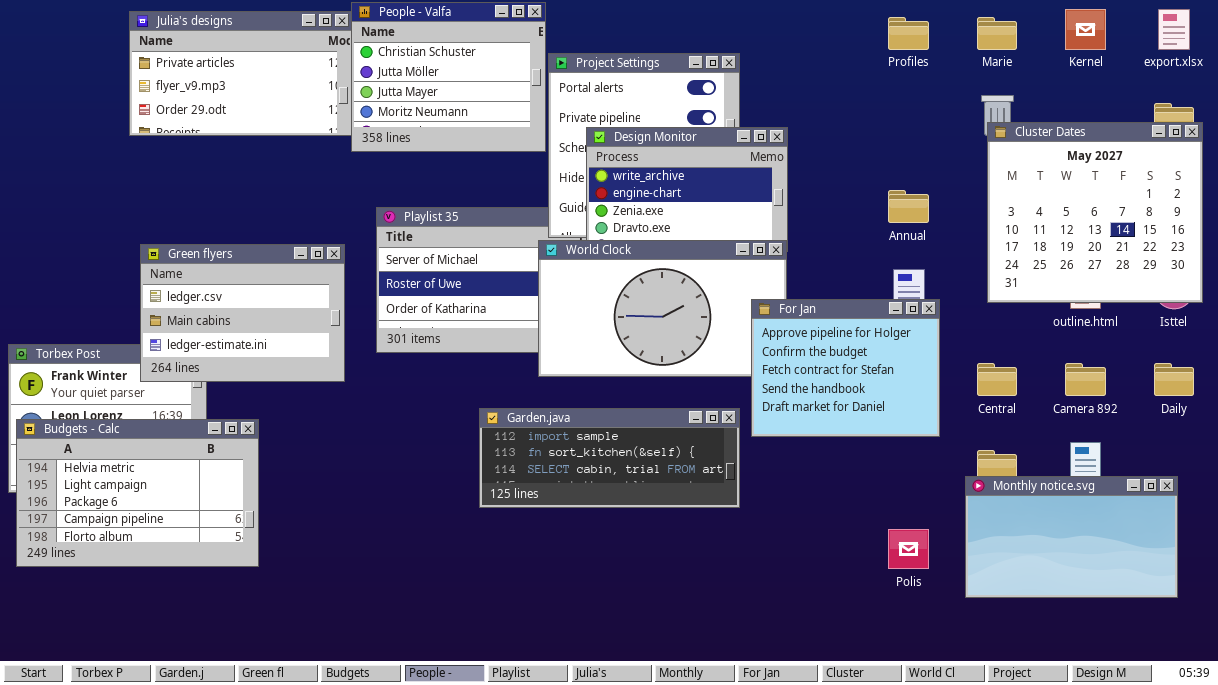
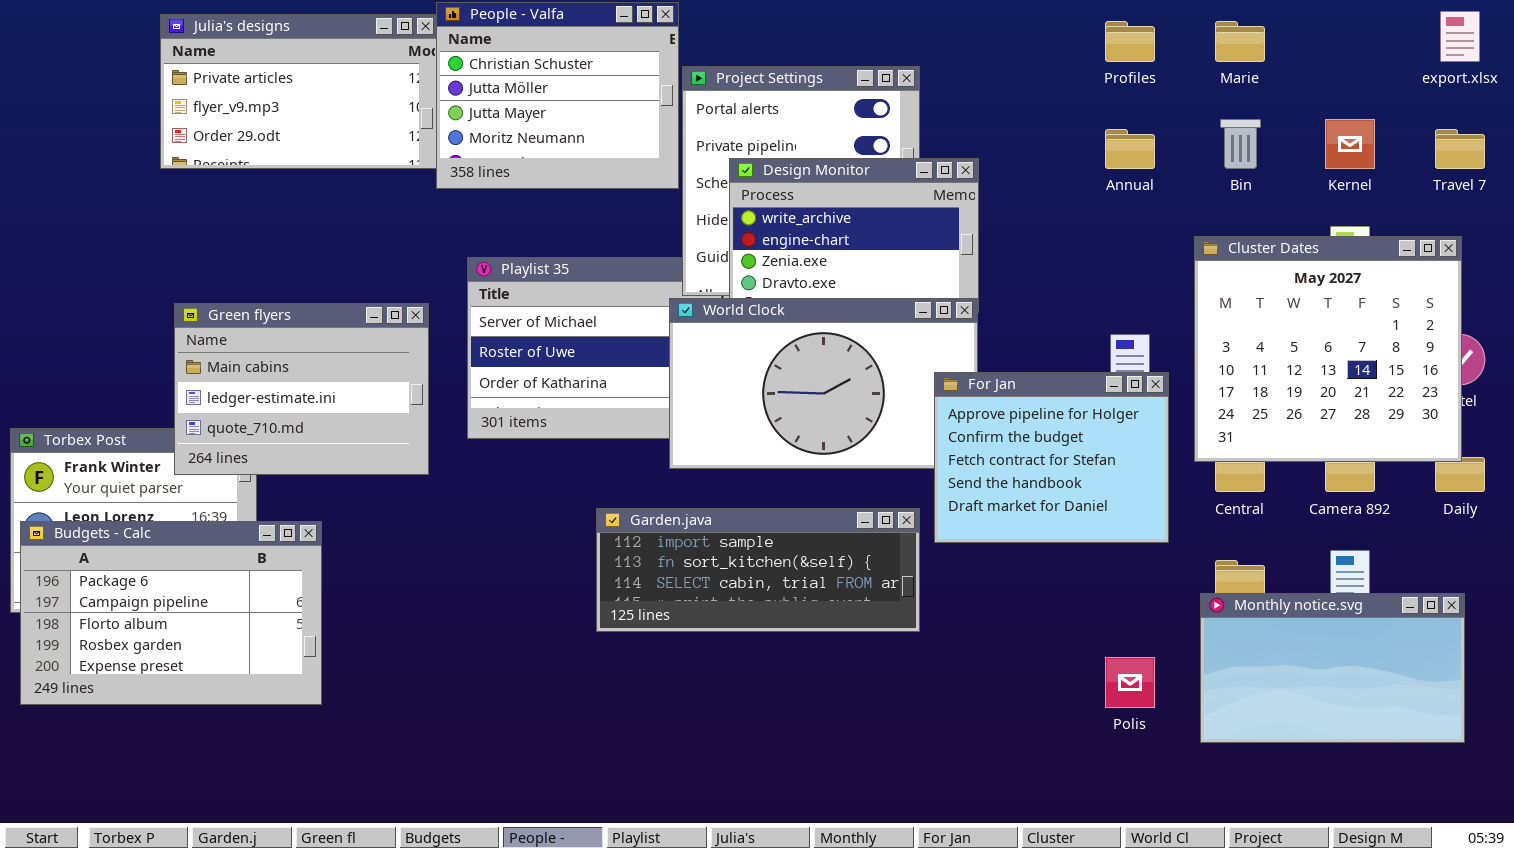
Kernel: [1065,9,1106,50] -> [1325,119,1375,169], moved
Cluster Dates: [987,122,1203,303] -> [1194,236,1462,462], moved
Annual: [888,190,929,223] -> [1105,129,1155,169], moved
Green flyers: [140,244,345,382] -> [174,303,429,475], scrolled down 1 row
Budgets - Calc: [16,419,259,567] -> [20,521,322,705], scrolled down 2 rows

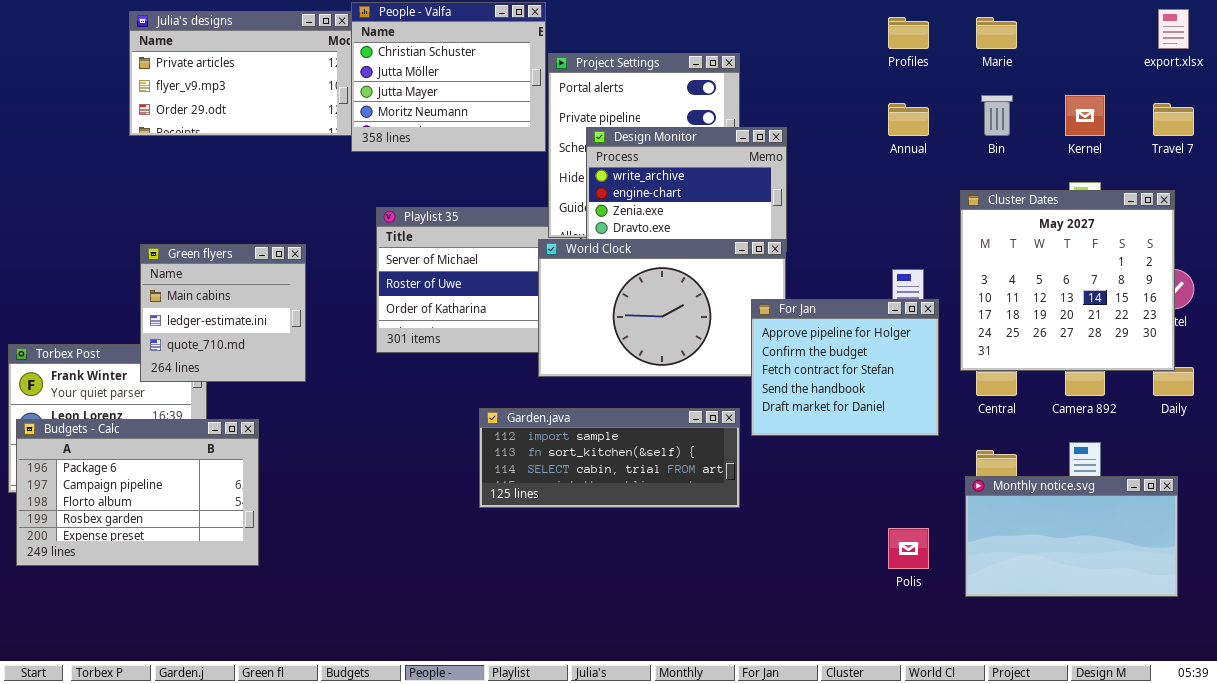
Green flyers: [174,303,429,475] -> [140,244,306,382], resized

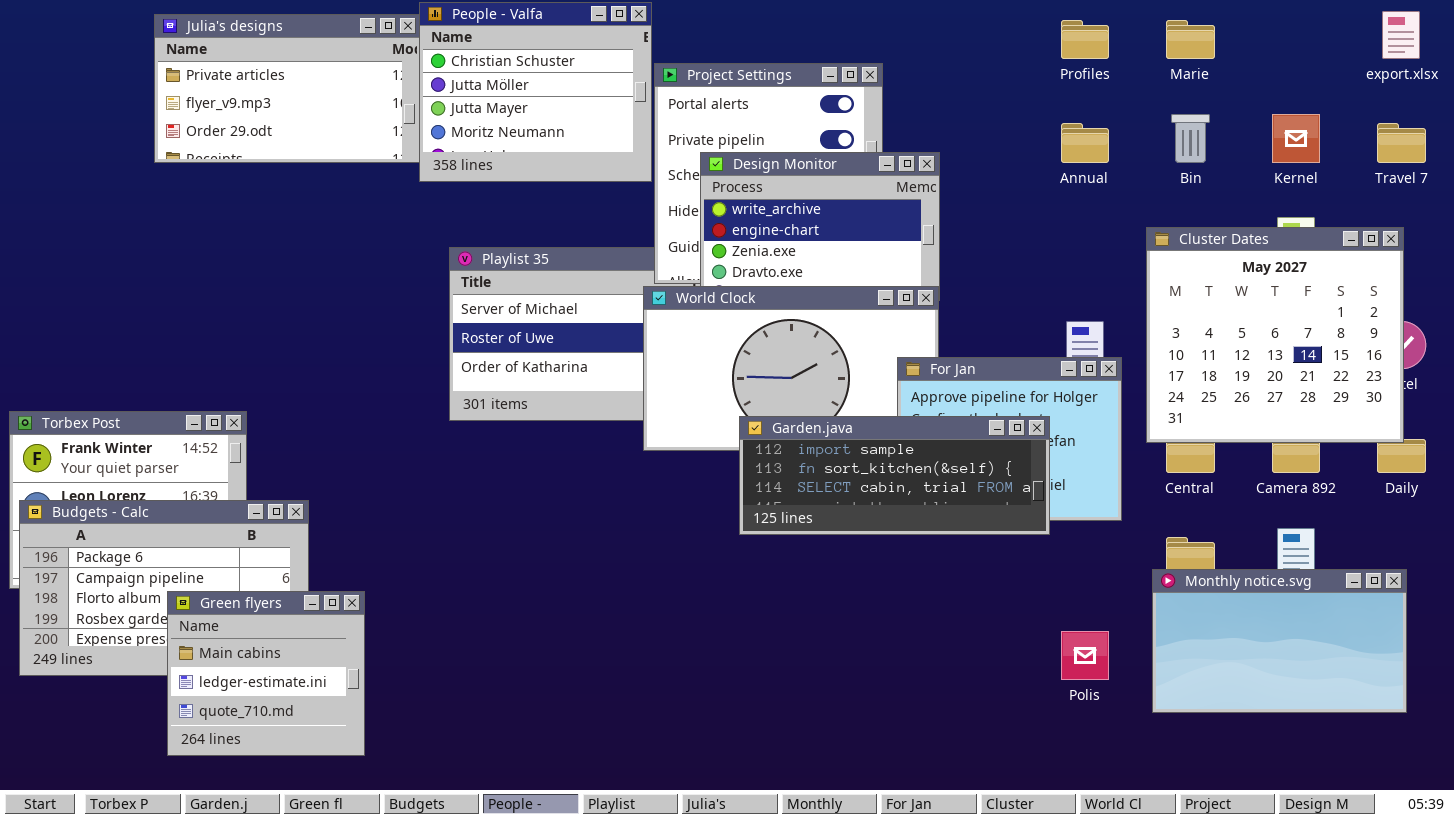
Green flyers: [140,244,306,382] -> [167,591,365,756], moved
Garden.java: [479,408,740,508] -> [739,416,1050,535], moved

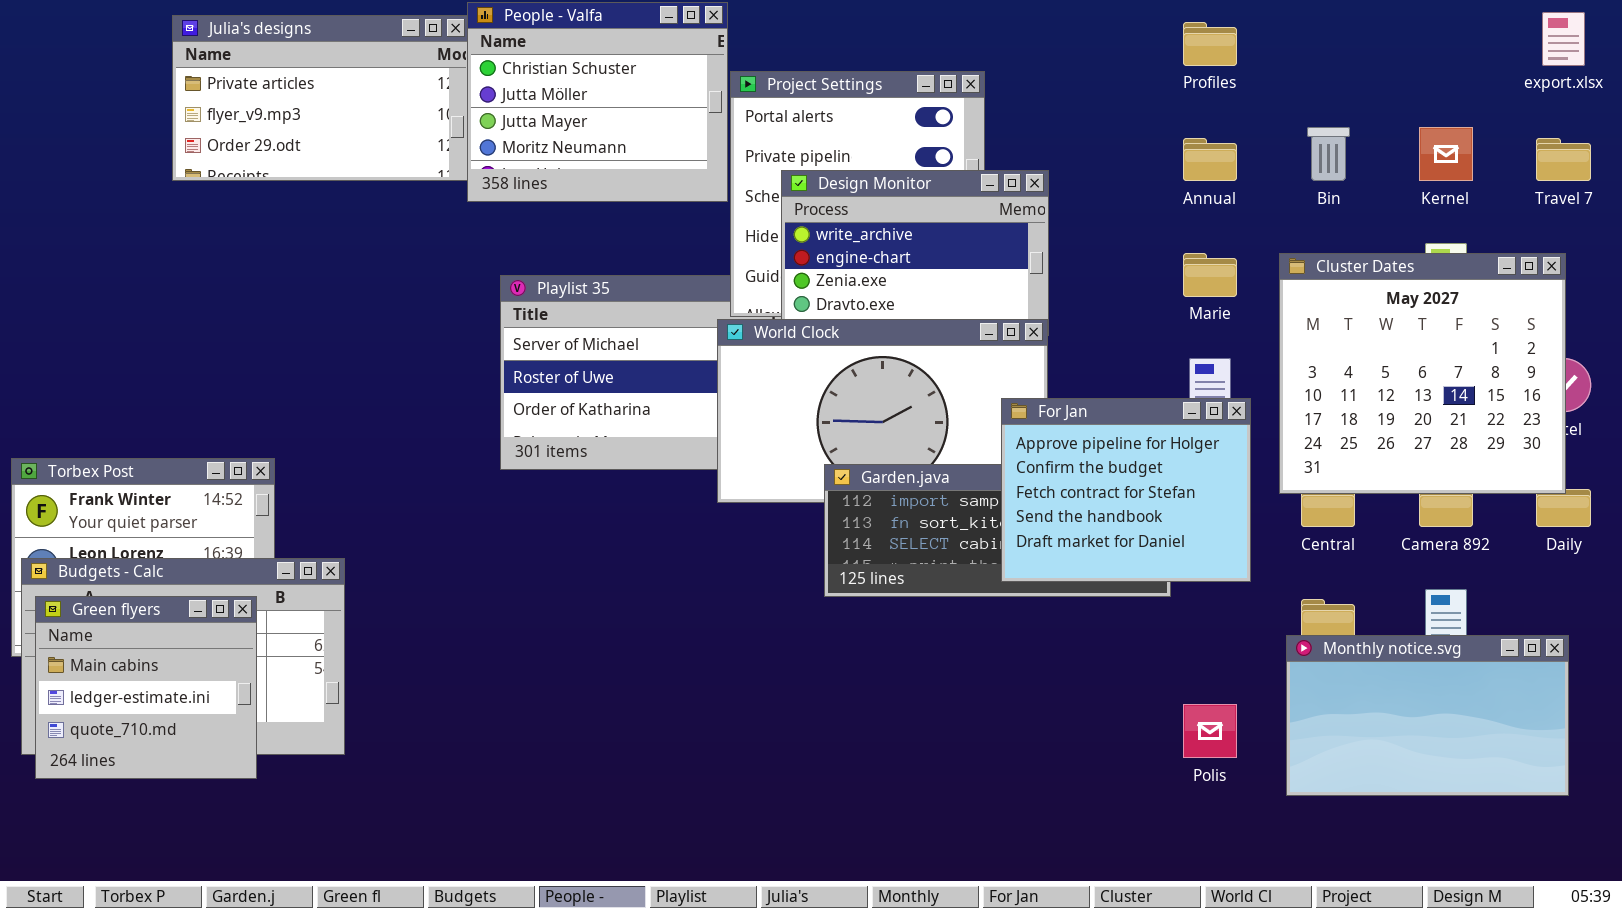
Marie: [1166,20,1215,59] -> [1183,253,1237,297], moved
For Jan: [897,357,1122,521] -> [1001,398,1251,582], raised
Green flyers: [167,591,365,756] -> [35,596,257,779], moved

